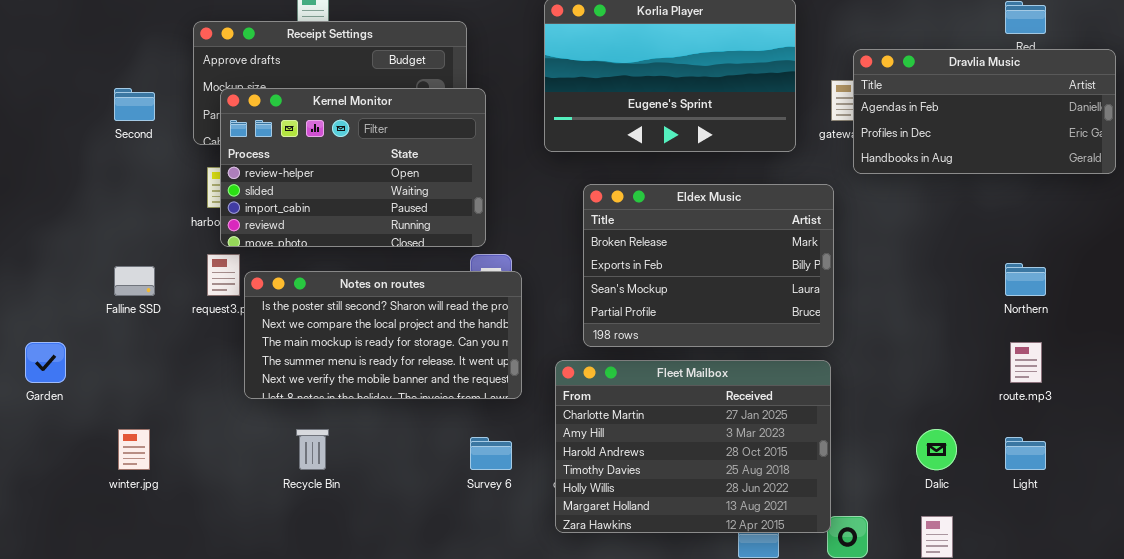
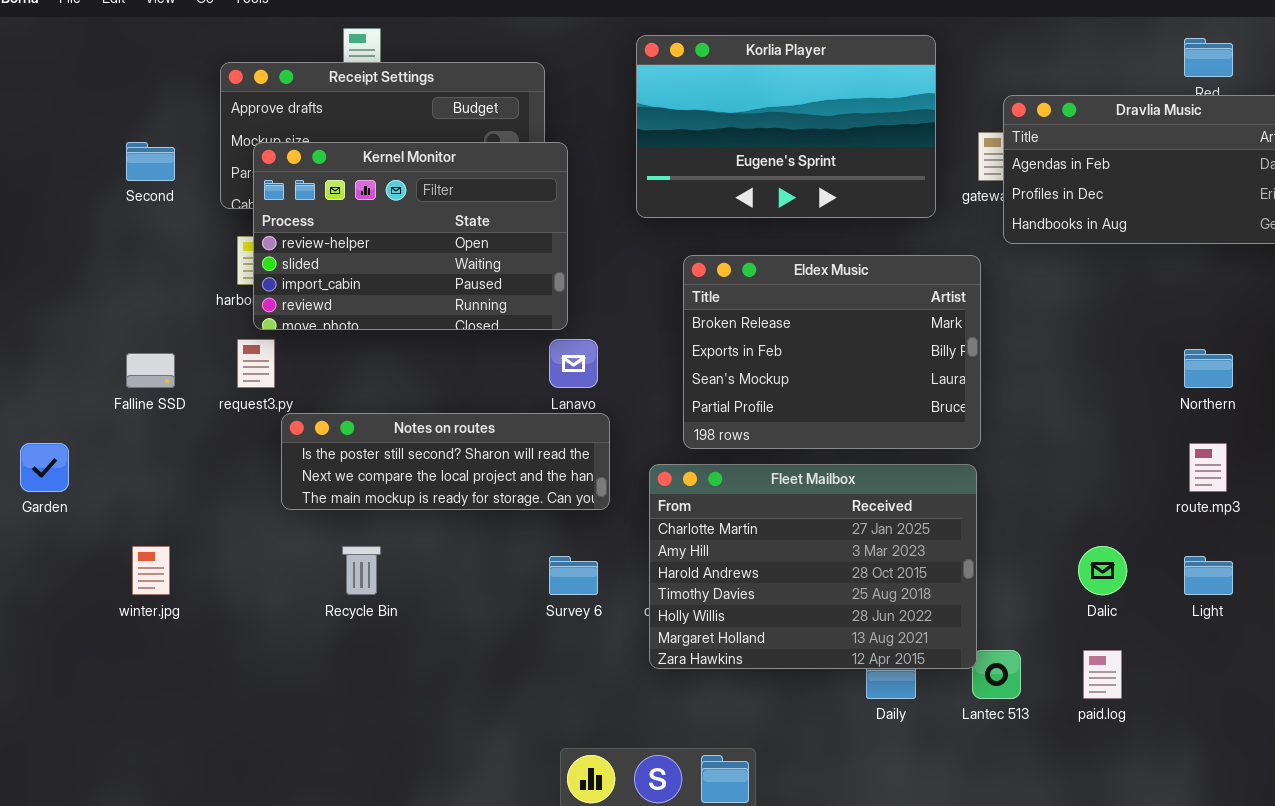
Notes on routes: [244,271,522,399] -> [281,413,610,510], resized

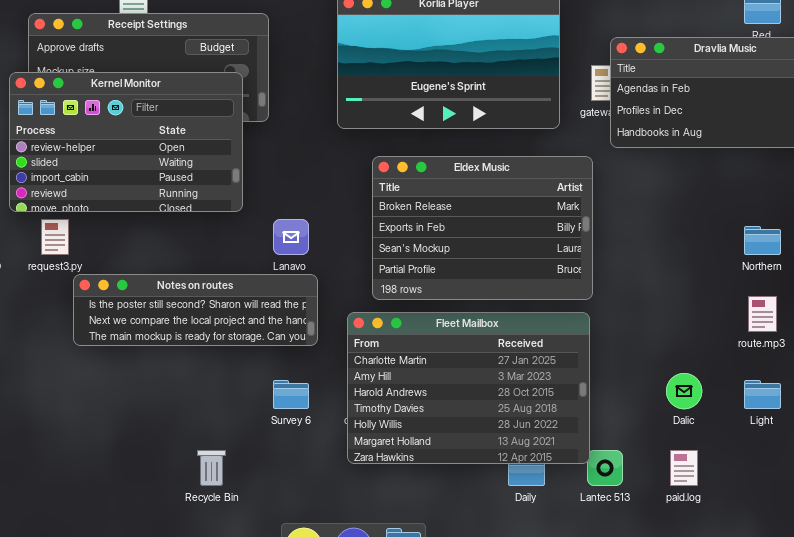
Kernel Monitor: [253,142,568,330] -> [9,72,243,212], moved
Recycle Bin: [342,546,381,595] -> [197,450,226,486], moved

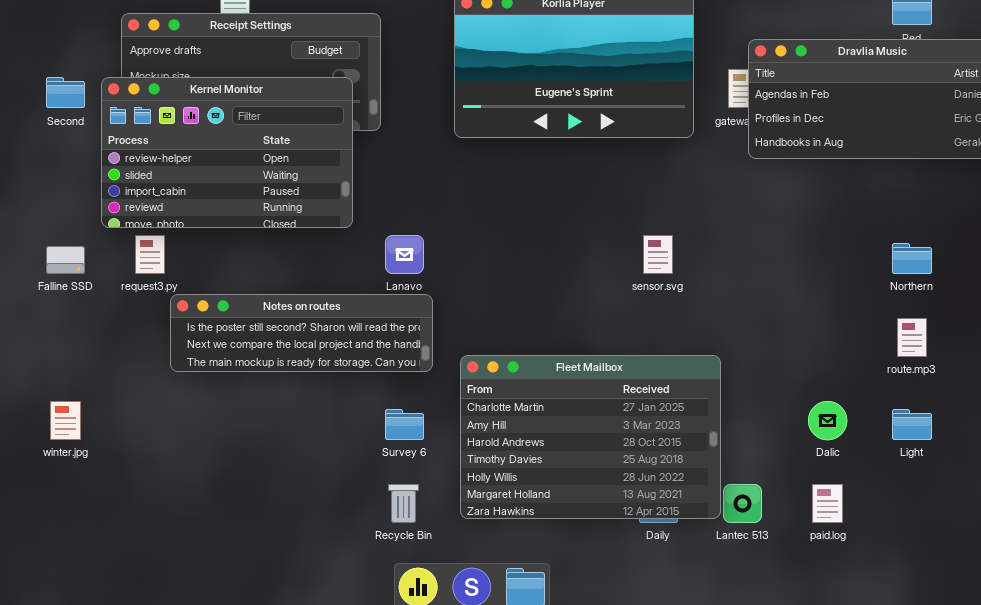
Eldex Music: [372,156,593,300] -> none, closed
Fleet Mailbox: [347,312,590,464] -> [460,355,721,519], moved
Recycle Bin: [197,450,226,486] -> [388,484,419,523], moved

